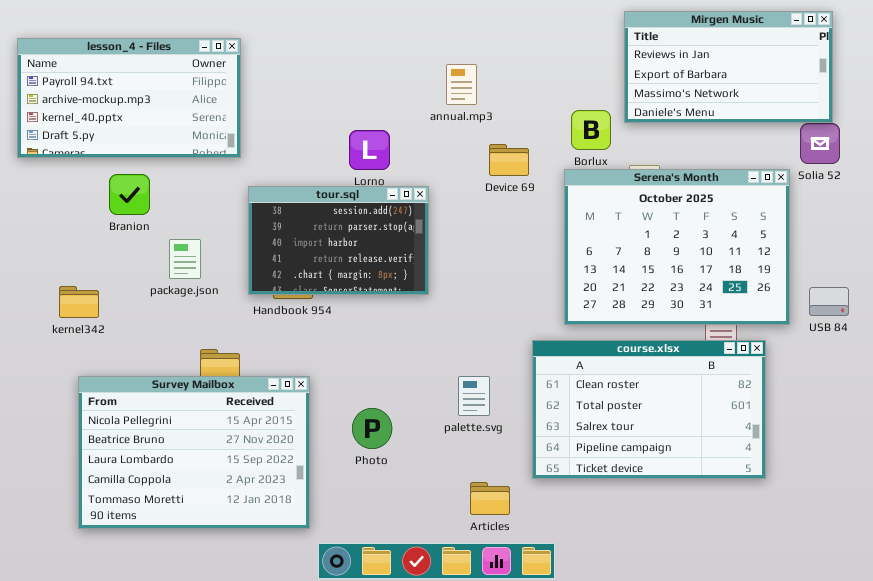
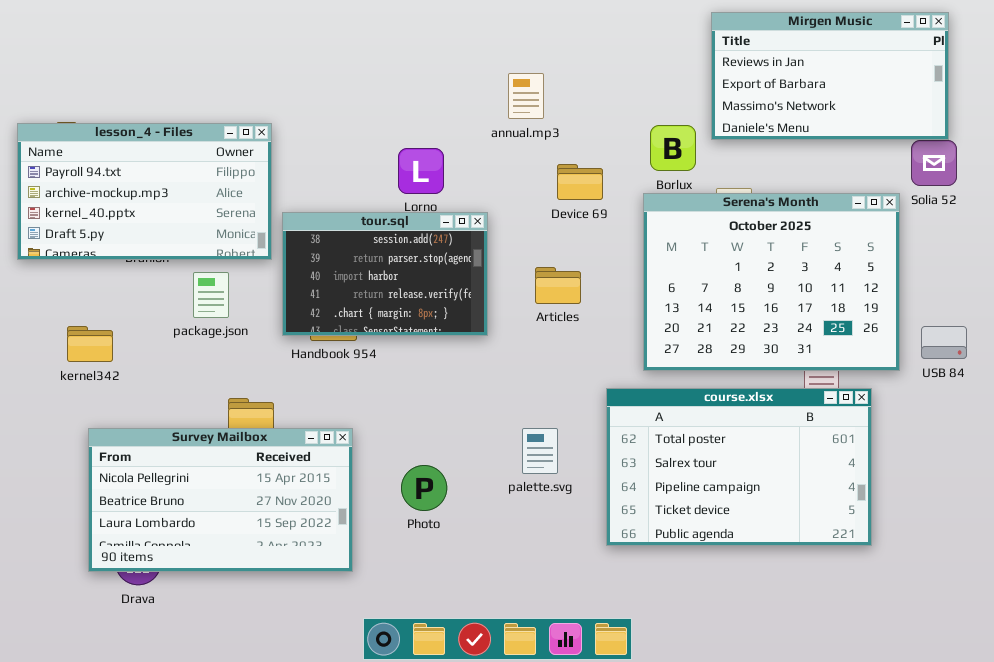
lesson_4 - Files: [17,38,241,158] -> [17,123,272,260], moved
course.xlsx: [532,340,766,479] -> [606,388,872,546], scrolled down 1 row
Survey Mailbox: [78,376,310,529] -> [88,428,353,572], resized
Articles: [470,482,510,515] -> [535,267,581,304], moved

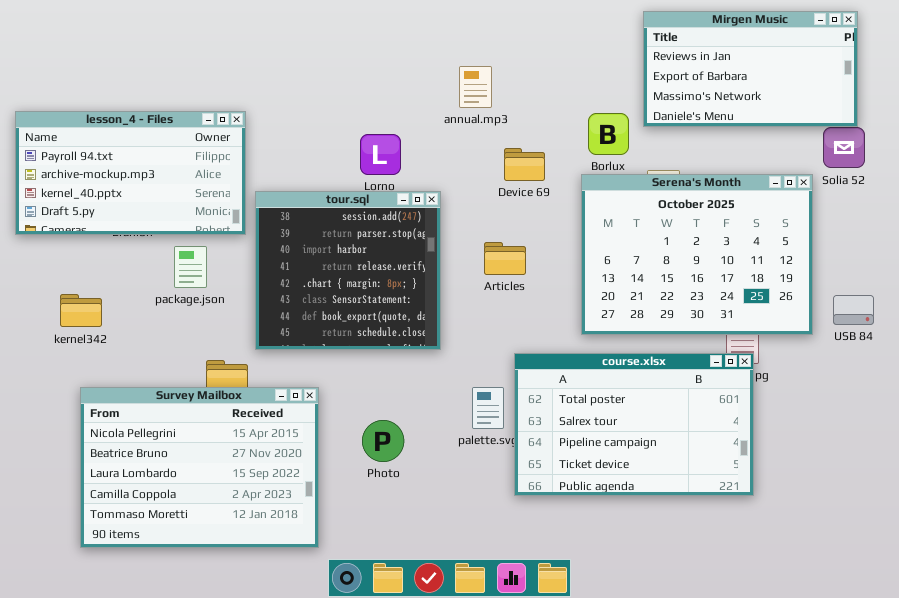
tour.sql: [282,212,488,336] -> [255,191,441,350], resized
course.xlsx: [606,388,872,546] -> [514,353,754,496], moved
Survey Mailbox: [88,428,353,572] -> [80,387,319,548], resized

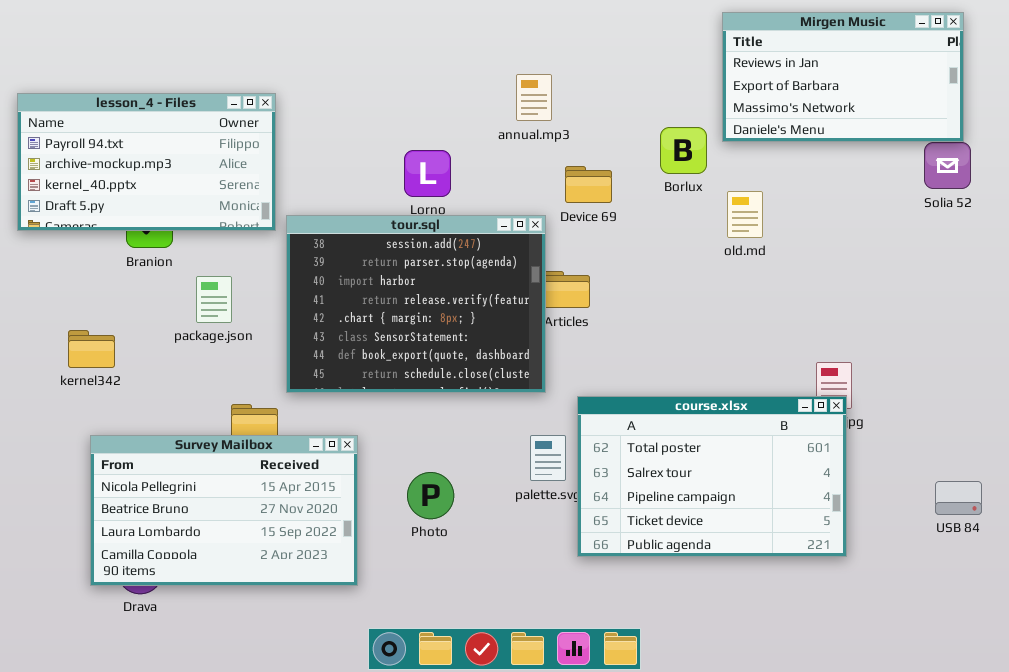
lesson_4 - Files: [15,111,246,235] -> [17,93,276,231], moved
Serena's Month: [581,174,813,335] -> none, closed
tour.sql: [255,191,441,350] -> [286,215,546,393], resized
USB 84: [833,295,874,325] -> [935,481,982,515], moved
Survey Mailbox: [80,387,319,548] -> [90,435,358,586], resized

